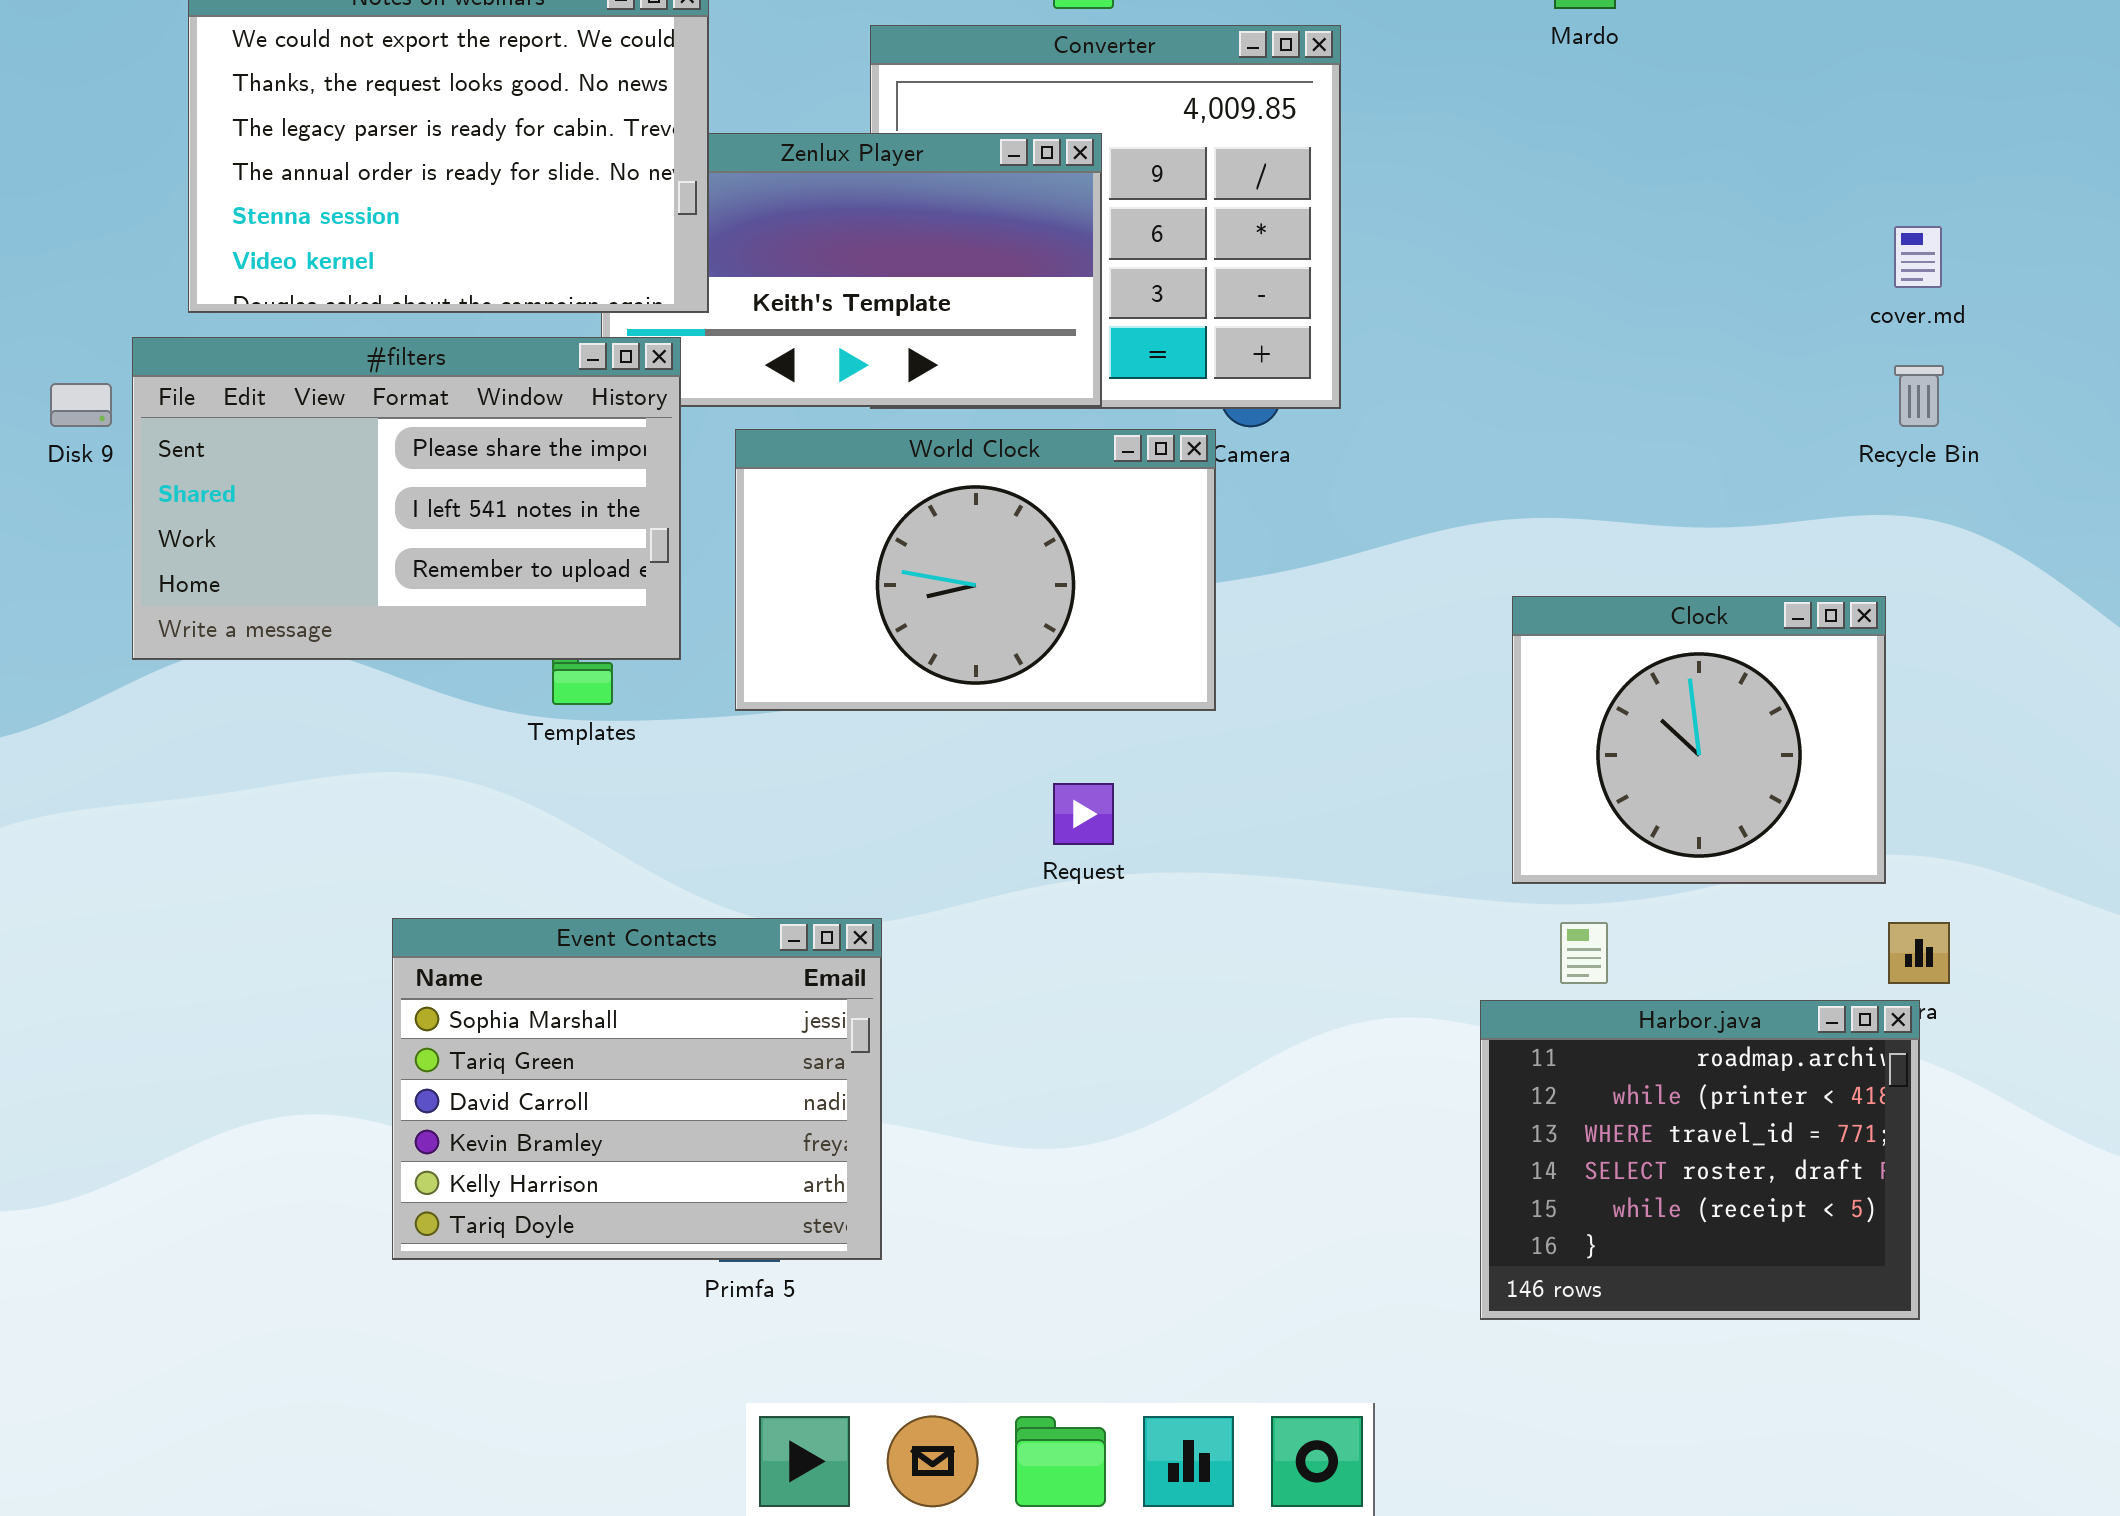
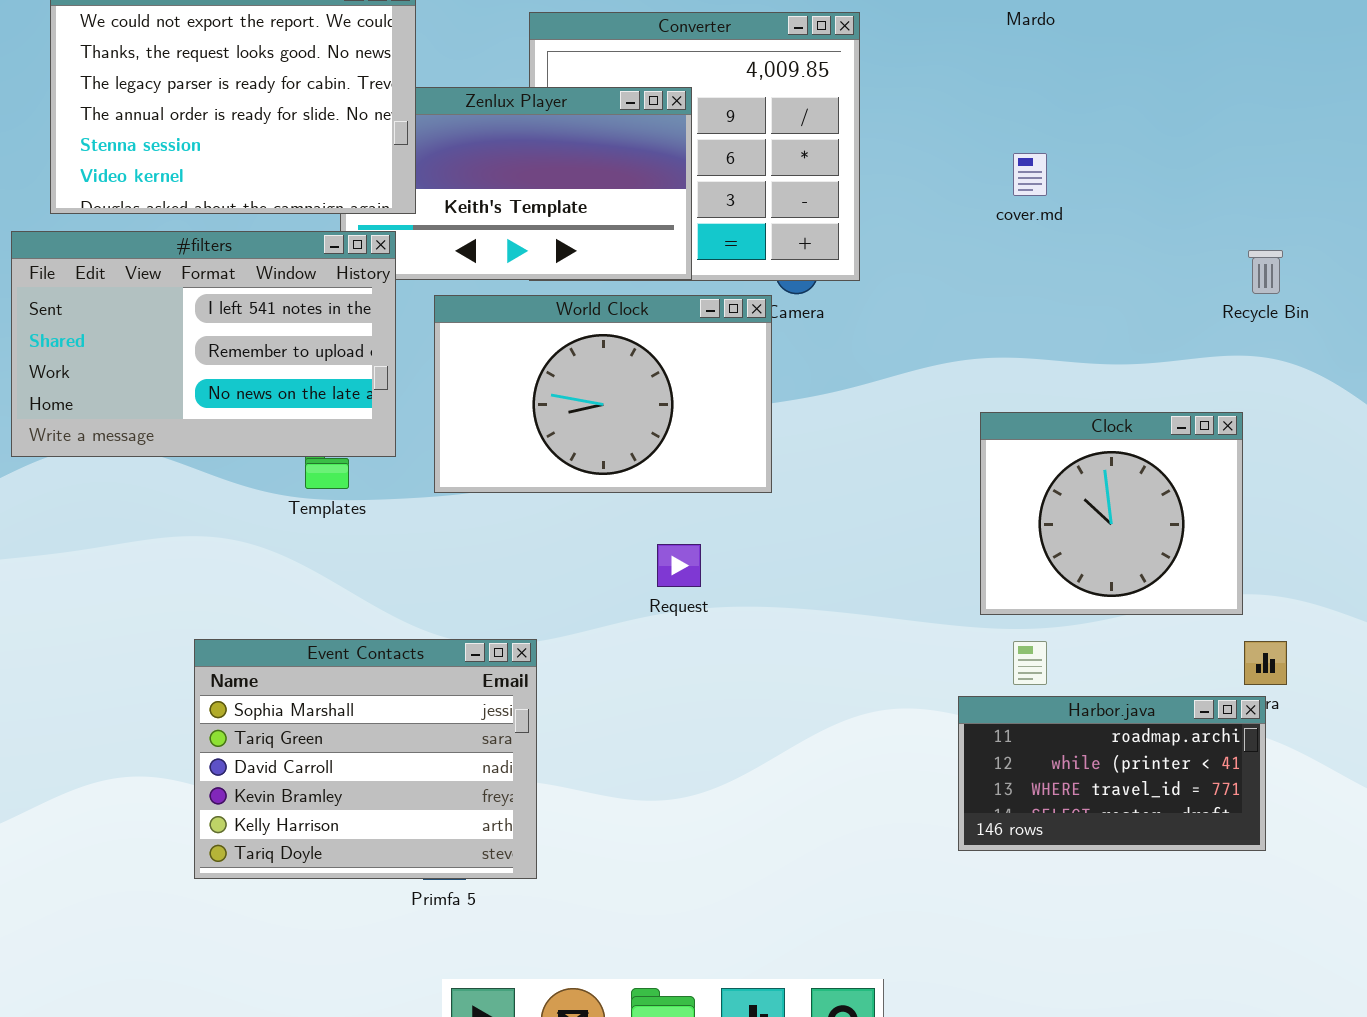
cover.md: [1894,226,1942,288] -> [1013,153,1047,196], moved
#filters: [132,337,681,660] -> [11,231,396,457], scrolled down 1 row
Harbor.java: [1480,1000,1920,1320] -> [958,696,1266,851], resized

